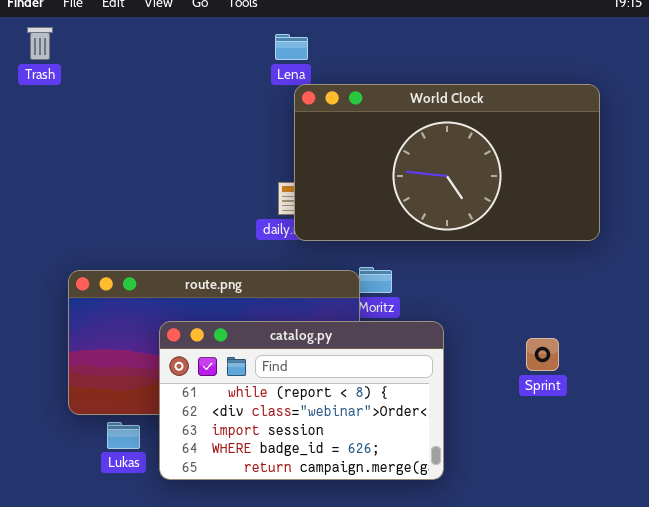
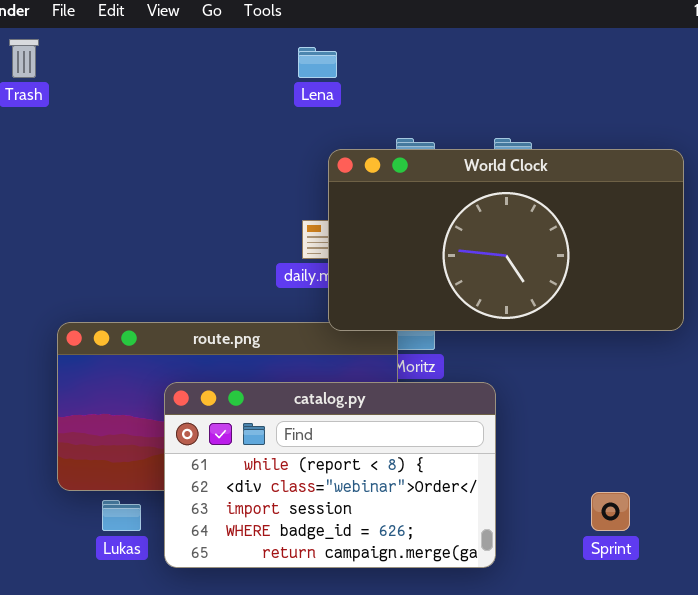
World Clock: [294,84,600,241] -> [328,149,684,331], moved
Sprint: [526,338,559,371] -> [591,492,630,531], moved

